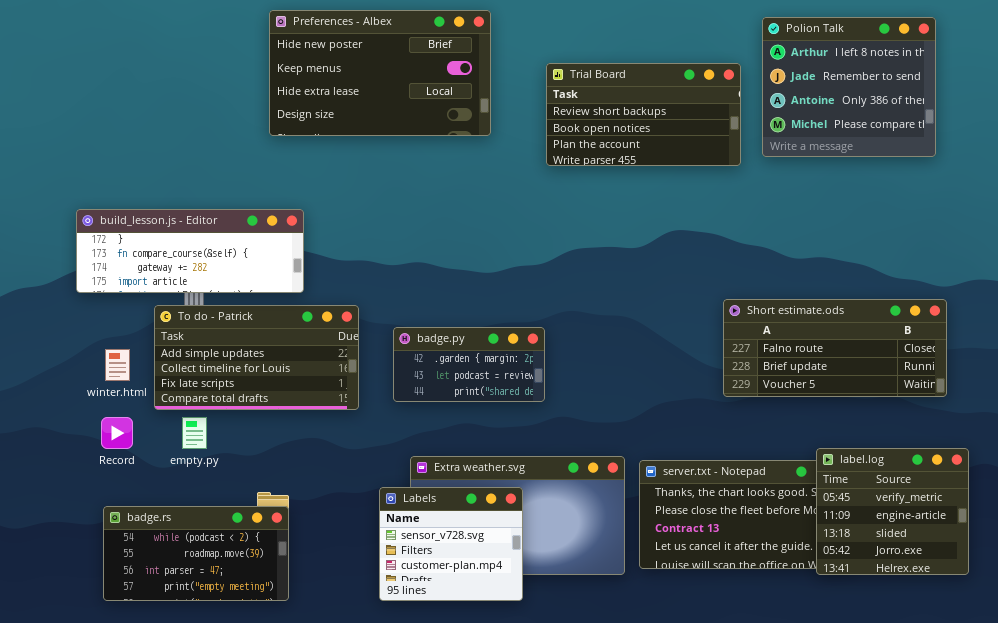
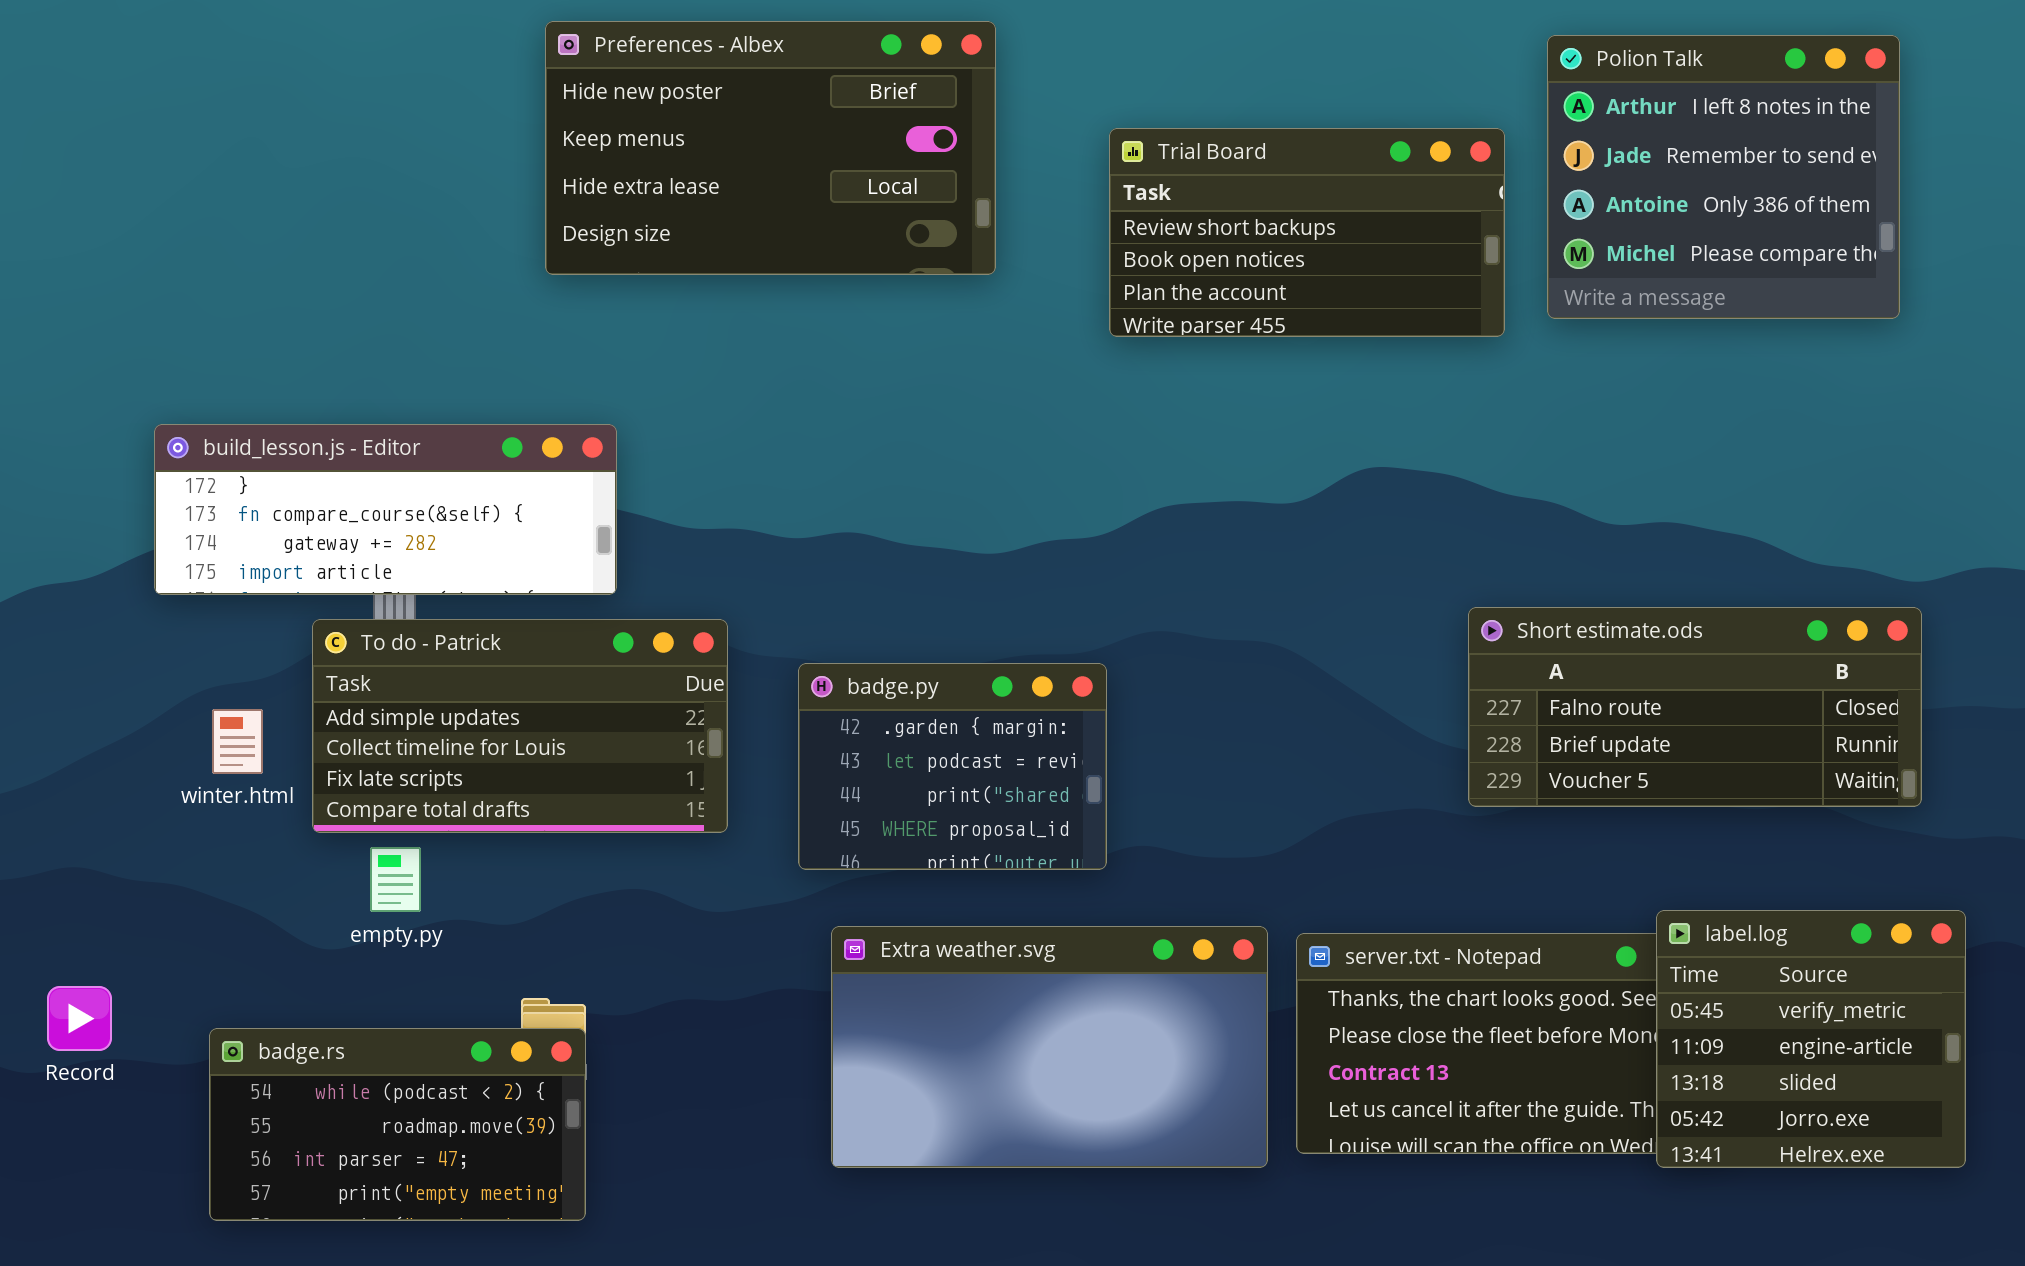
badge.py: [393,327,545,402] -> [798,663,1107,870], resized
Record: [101,417,133,449] -> [47,986,112,1051], moved
Labels: [379,487,523,601] -> none, closed

